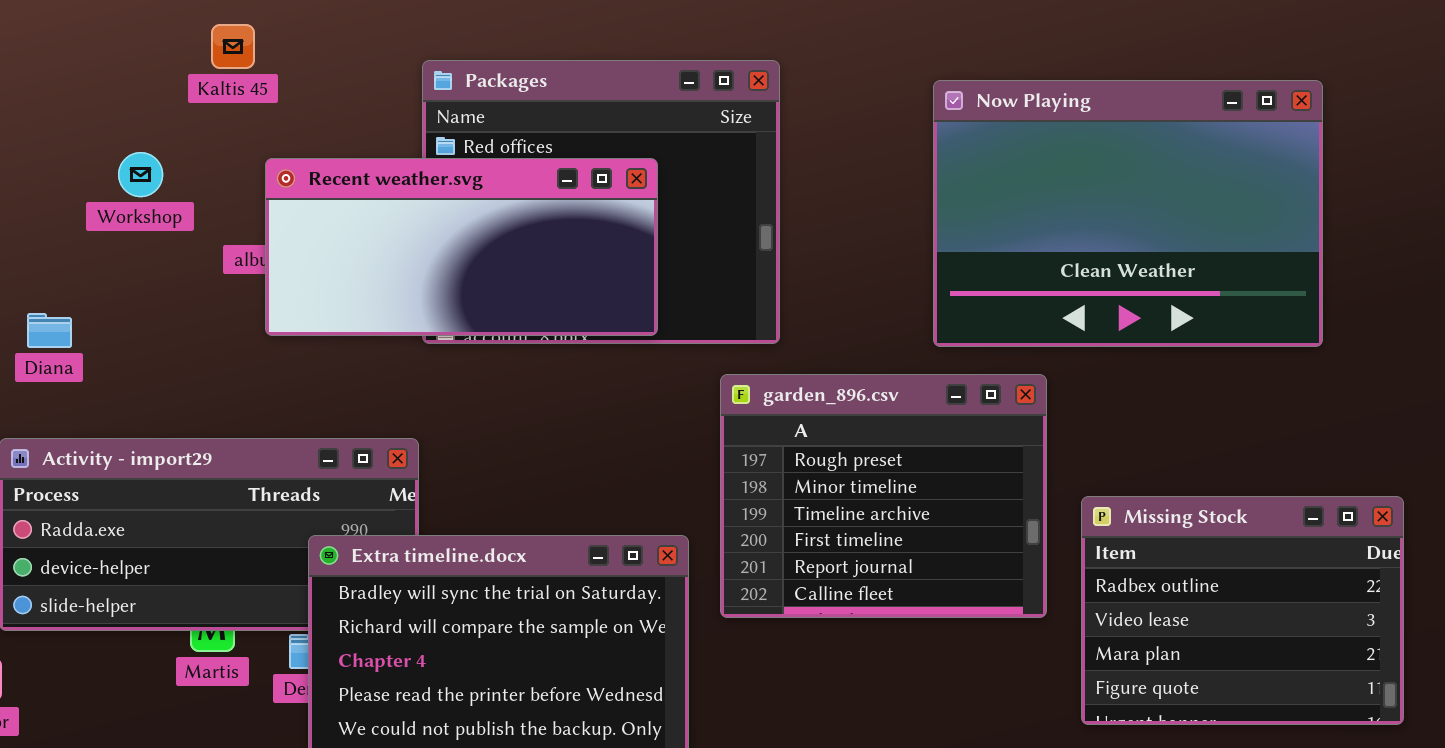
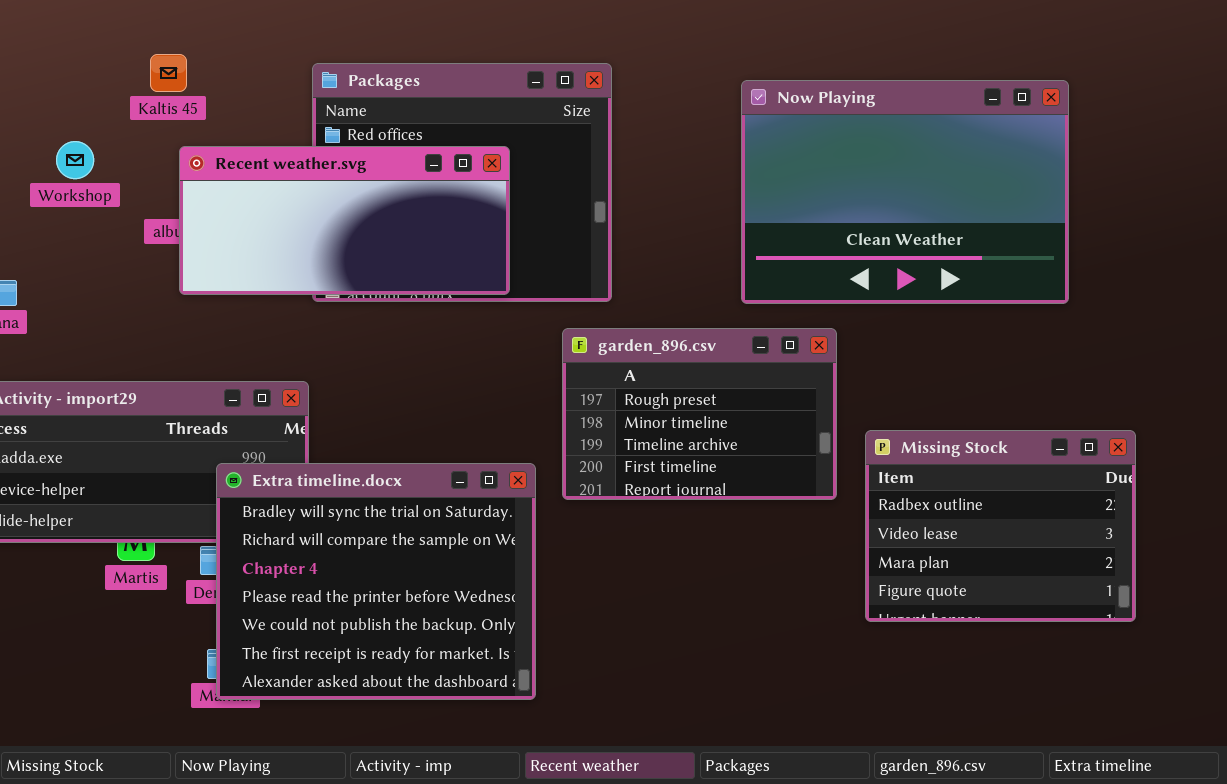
Kaltis 45: [211,24,255,69] -> [150,54,187,92], moved
garden_896.csv: [720,374,1047,618] -> [562,328,837,500], resized

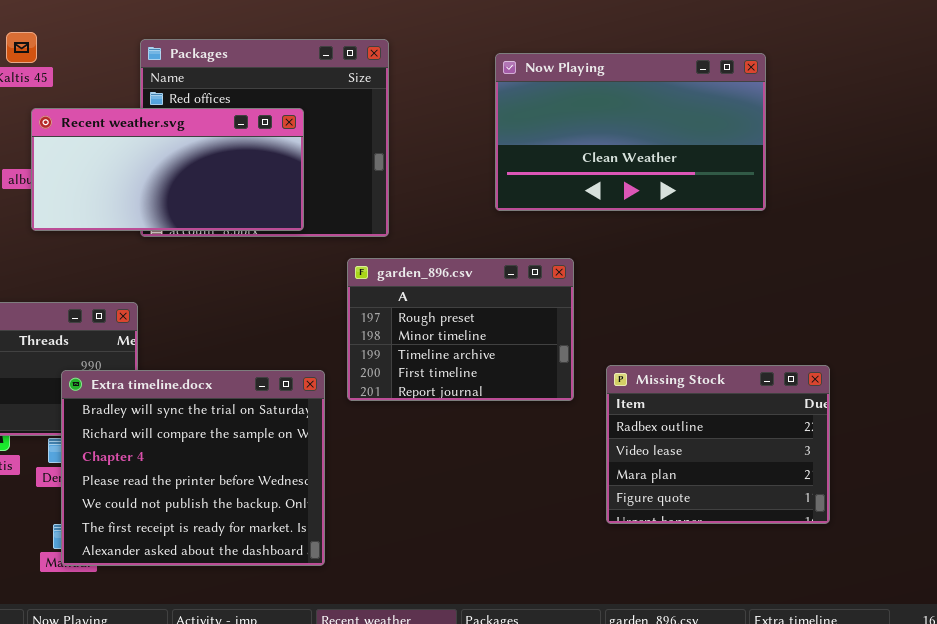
Now Playing: [741,80,1069,304] -> [495,53,766,211], resized
Missing Stock: [865,430,1136,622] -> [606,365,830,524], moved

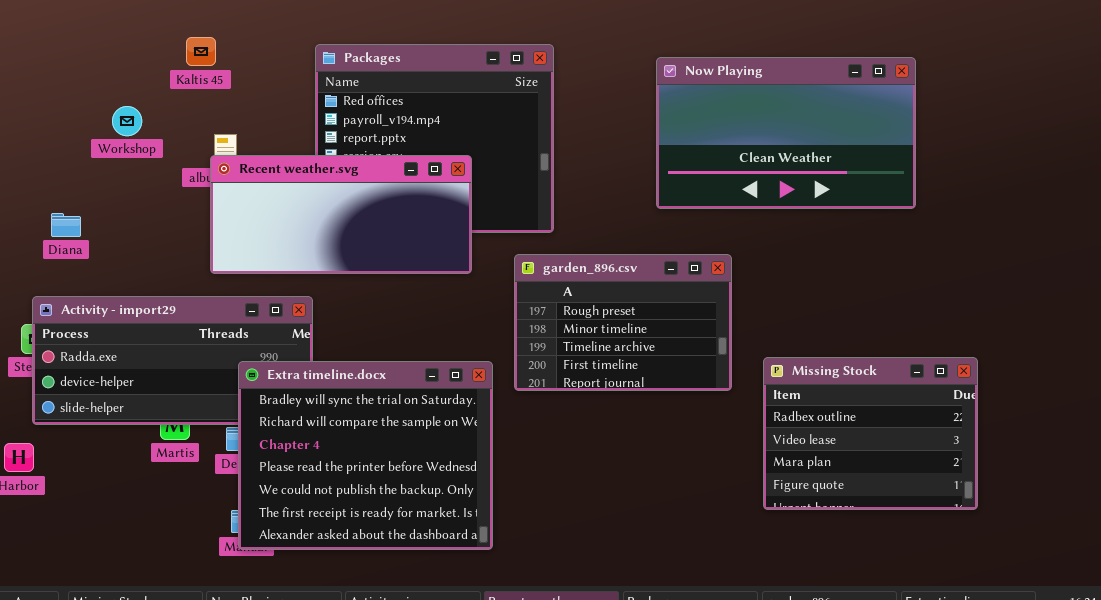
Recent weather.svg: [31,108,304,231] -> [210,155,472,274], moved

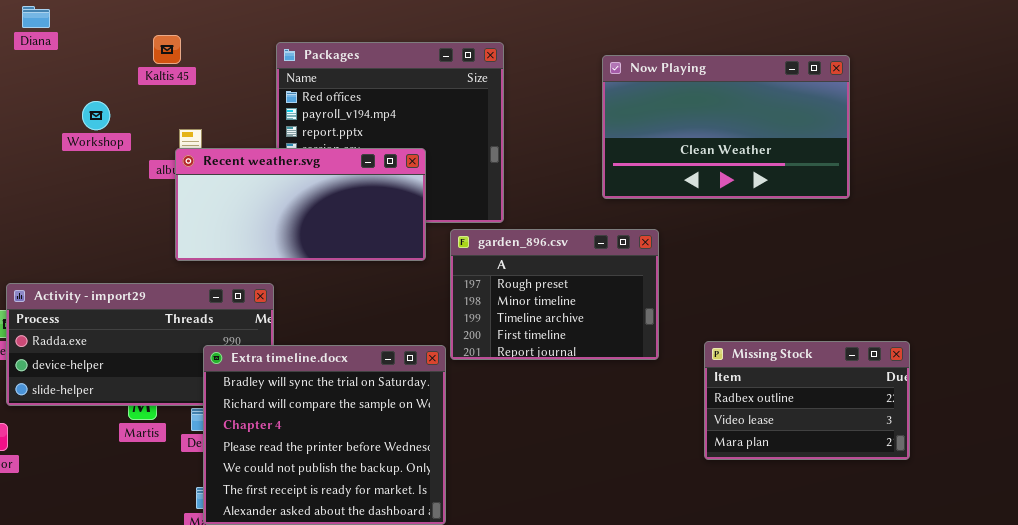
Diana: [51,213,81,237] -> [22,6,50,28], moved
garden_896.csv: [514,254,732,391] -> [450,229,659,360], moved
Missing Stock: [763,357,978,510] -> [704,341,910,460], resized

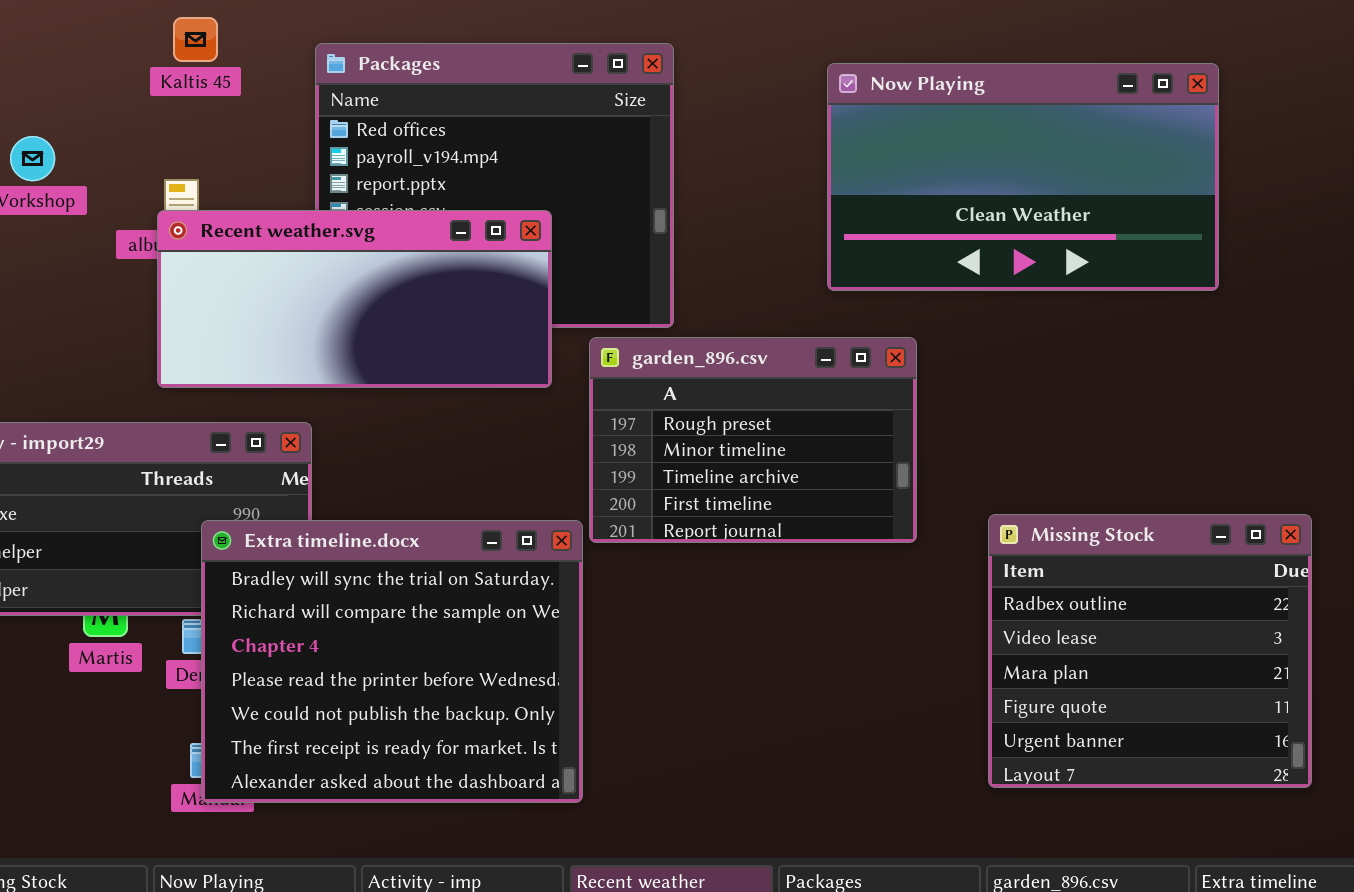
Kaltis 45: [153,35,181,64] -> [173,17,218,62], moved
Missing Stock: [704,341,910,460] -> [988,514,1312,788], resized

